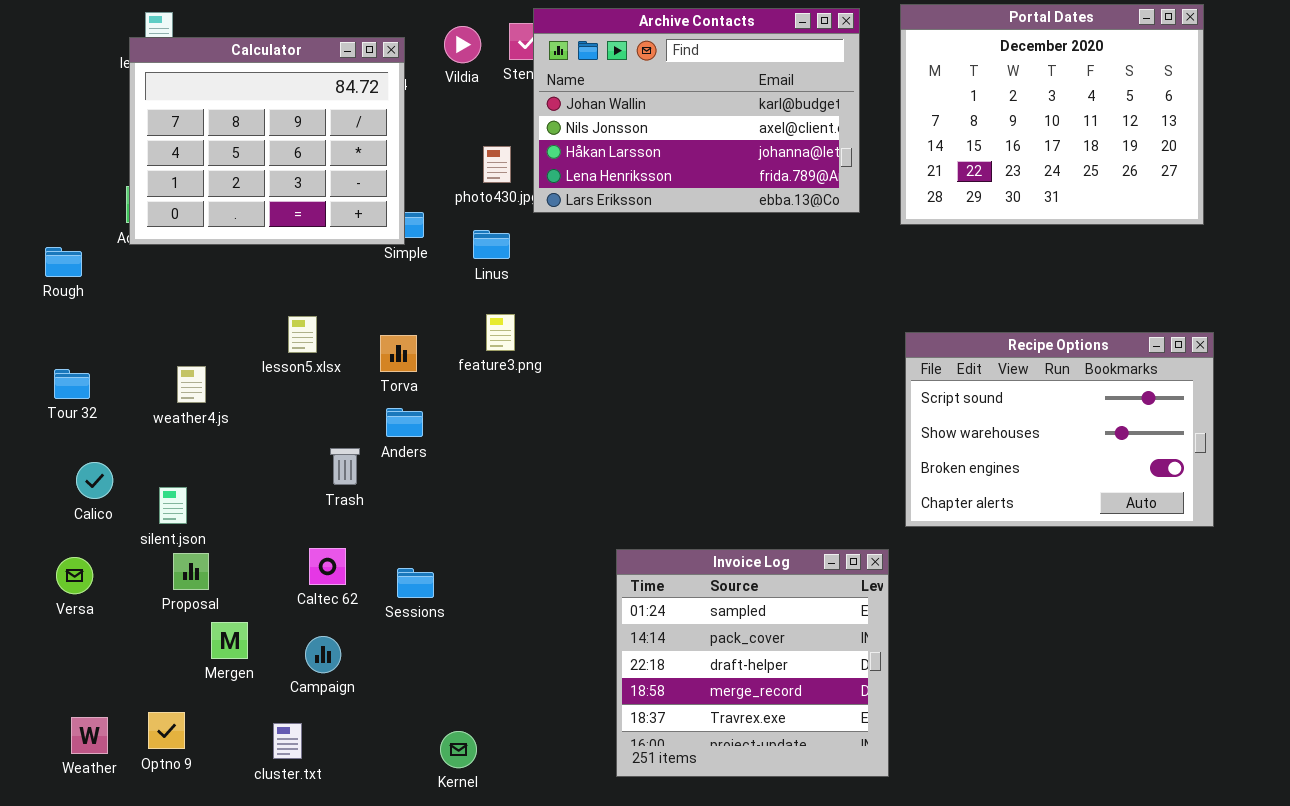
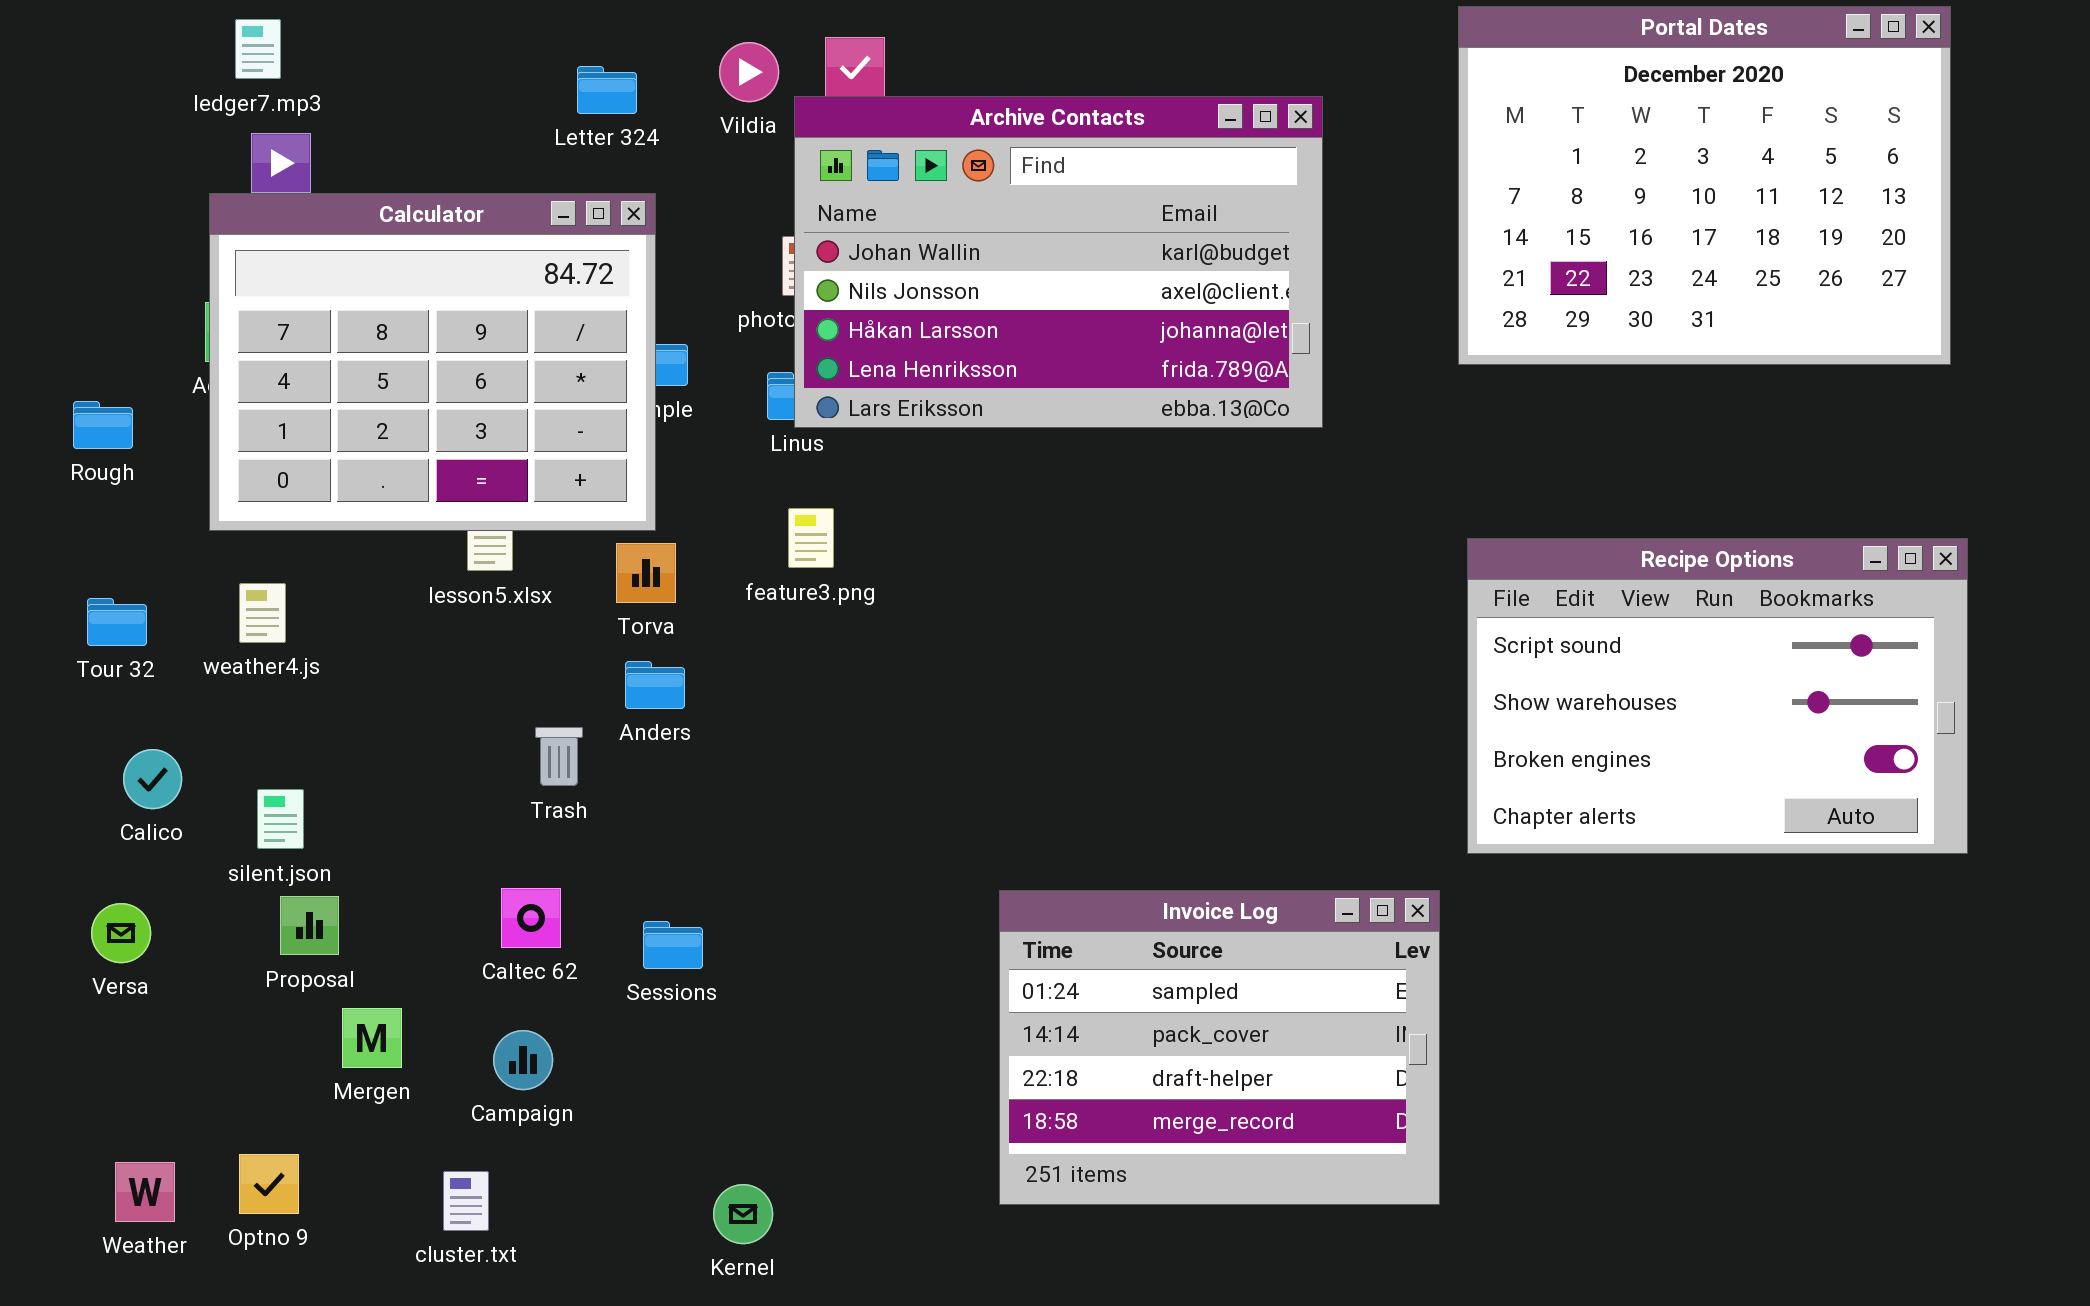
Archive Contacts: [533,8,860,213] -> [794,96,1323,428], moved
Calculator: [129,37,405,245] -> [209,193,656,531], moved
weather4.js: [177,366,206,403] -> [239,583,286,643], moved
Invoice Log: [616,549,889,777] -> [999,890,1440,1205], resized

